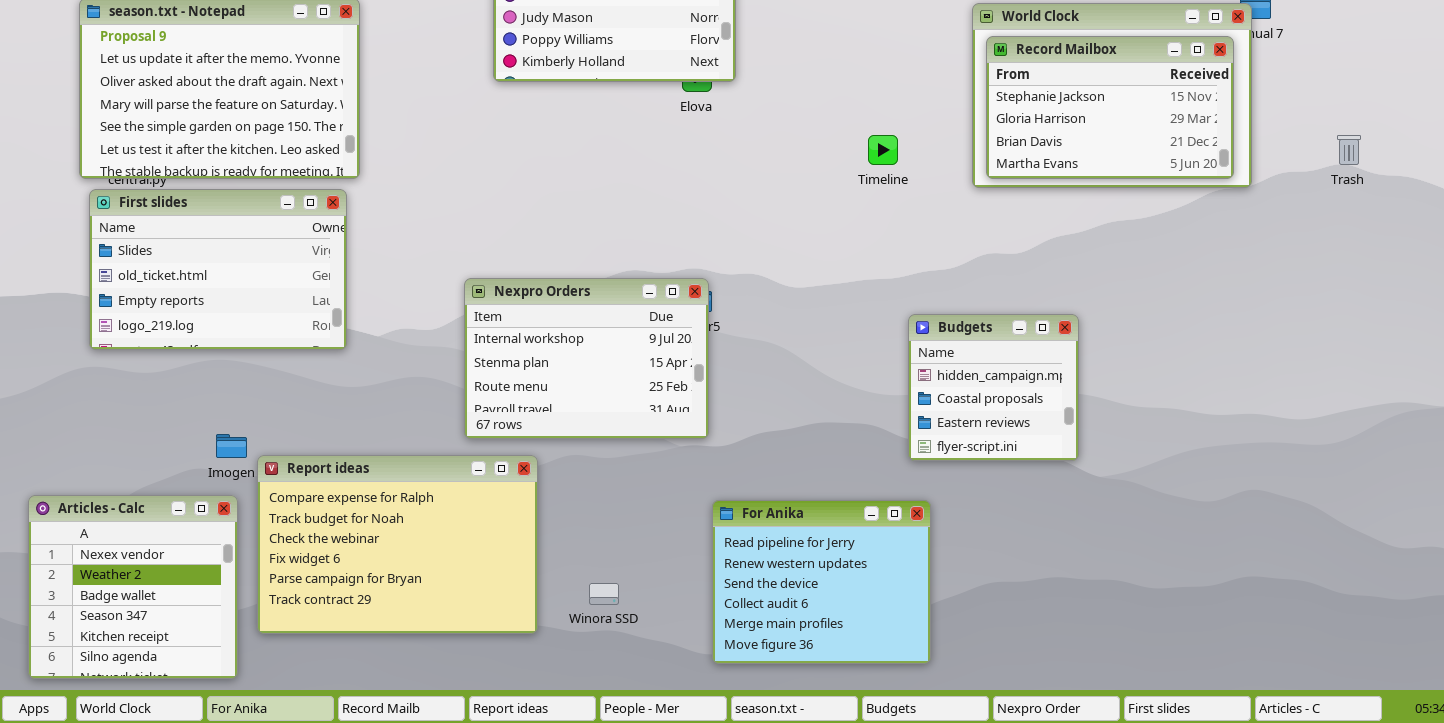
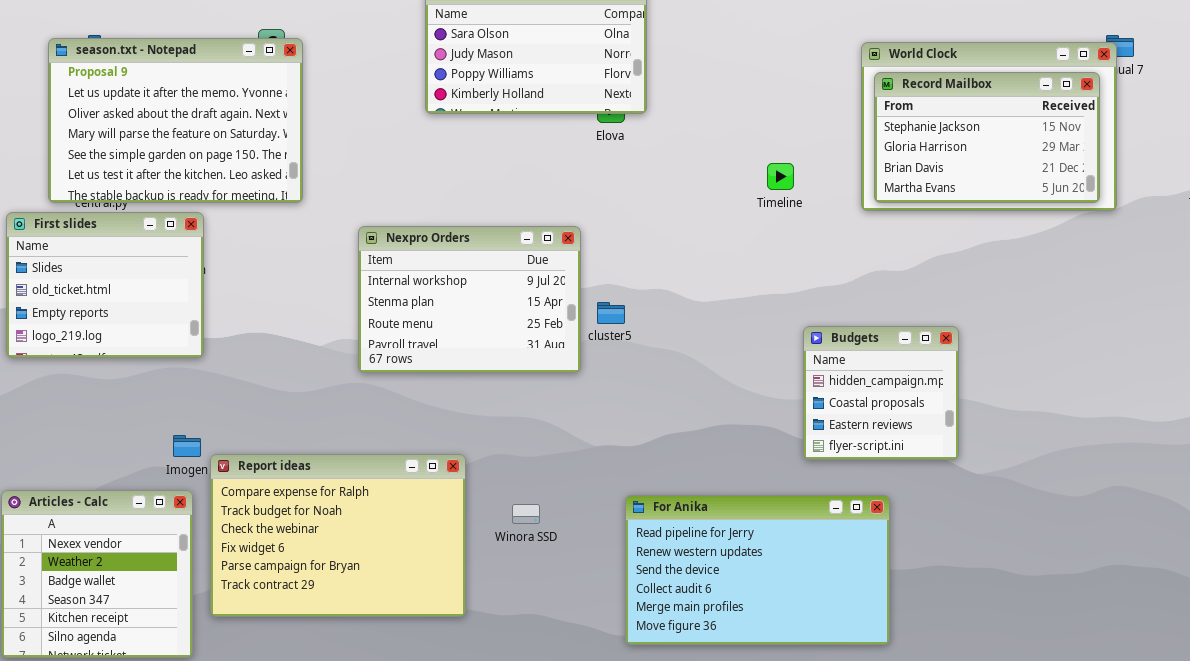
First slides: [89,189,347,350] -> [6,212,204,358], moved, resized
Nexpro Orders: [464,278,709,439] -> [358,226,581,373], moved
For Anika: [712,500,931,664] -> [625,495,890,645], resized
Winora SSD: [589,583,619,605] -> [512,504,540,524], moved

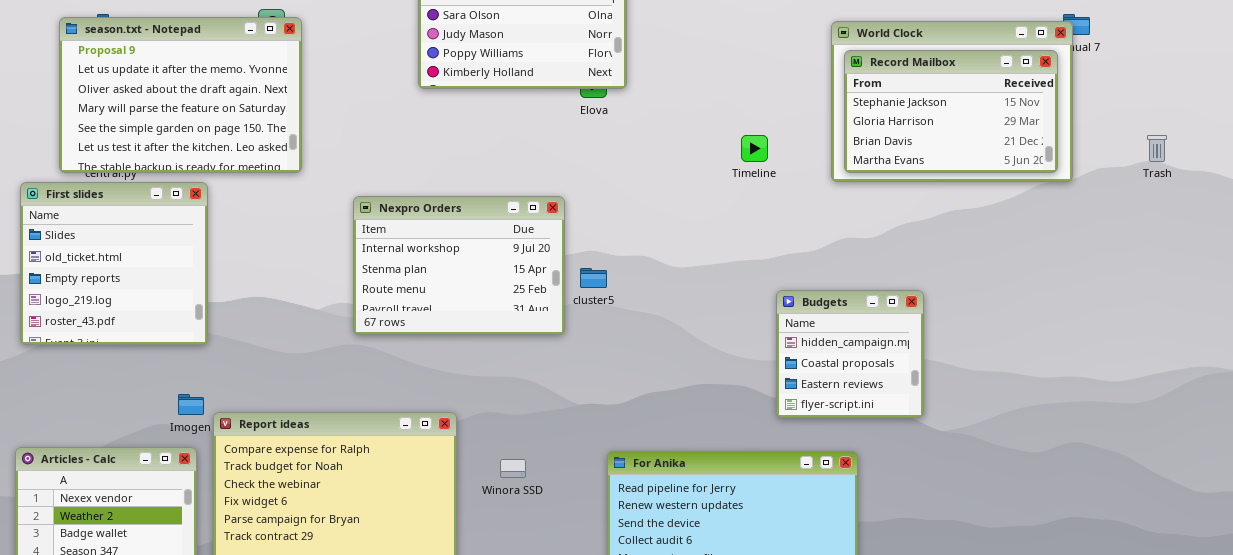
First slides: [6,212,204,358] -> [20,182,208,345], resized

